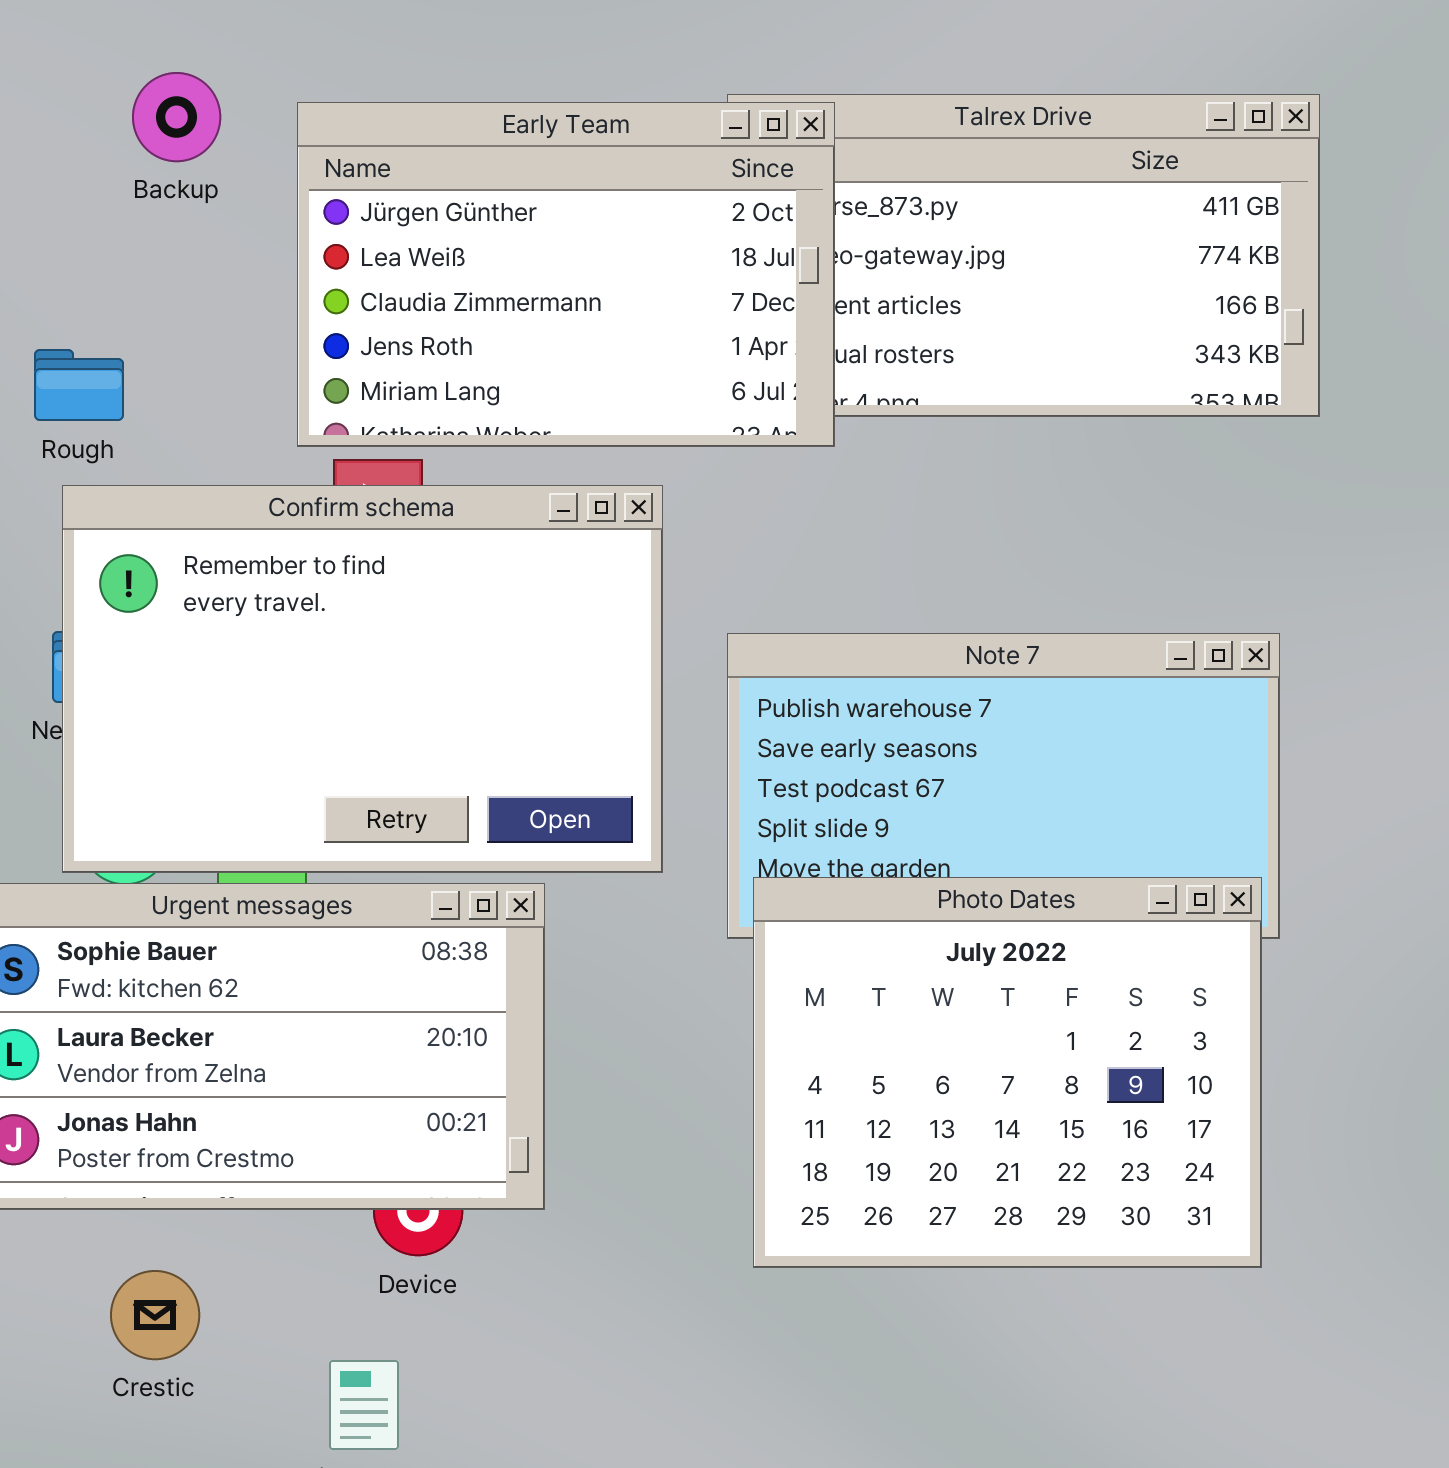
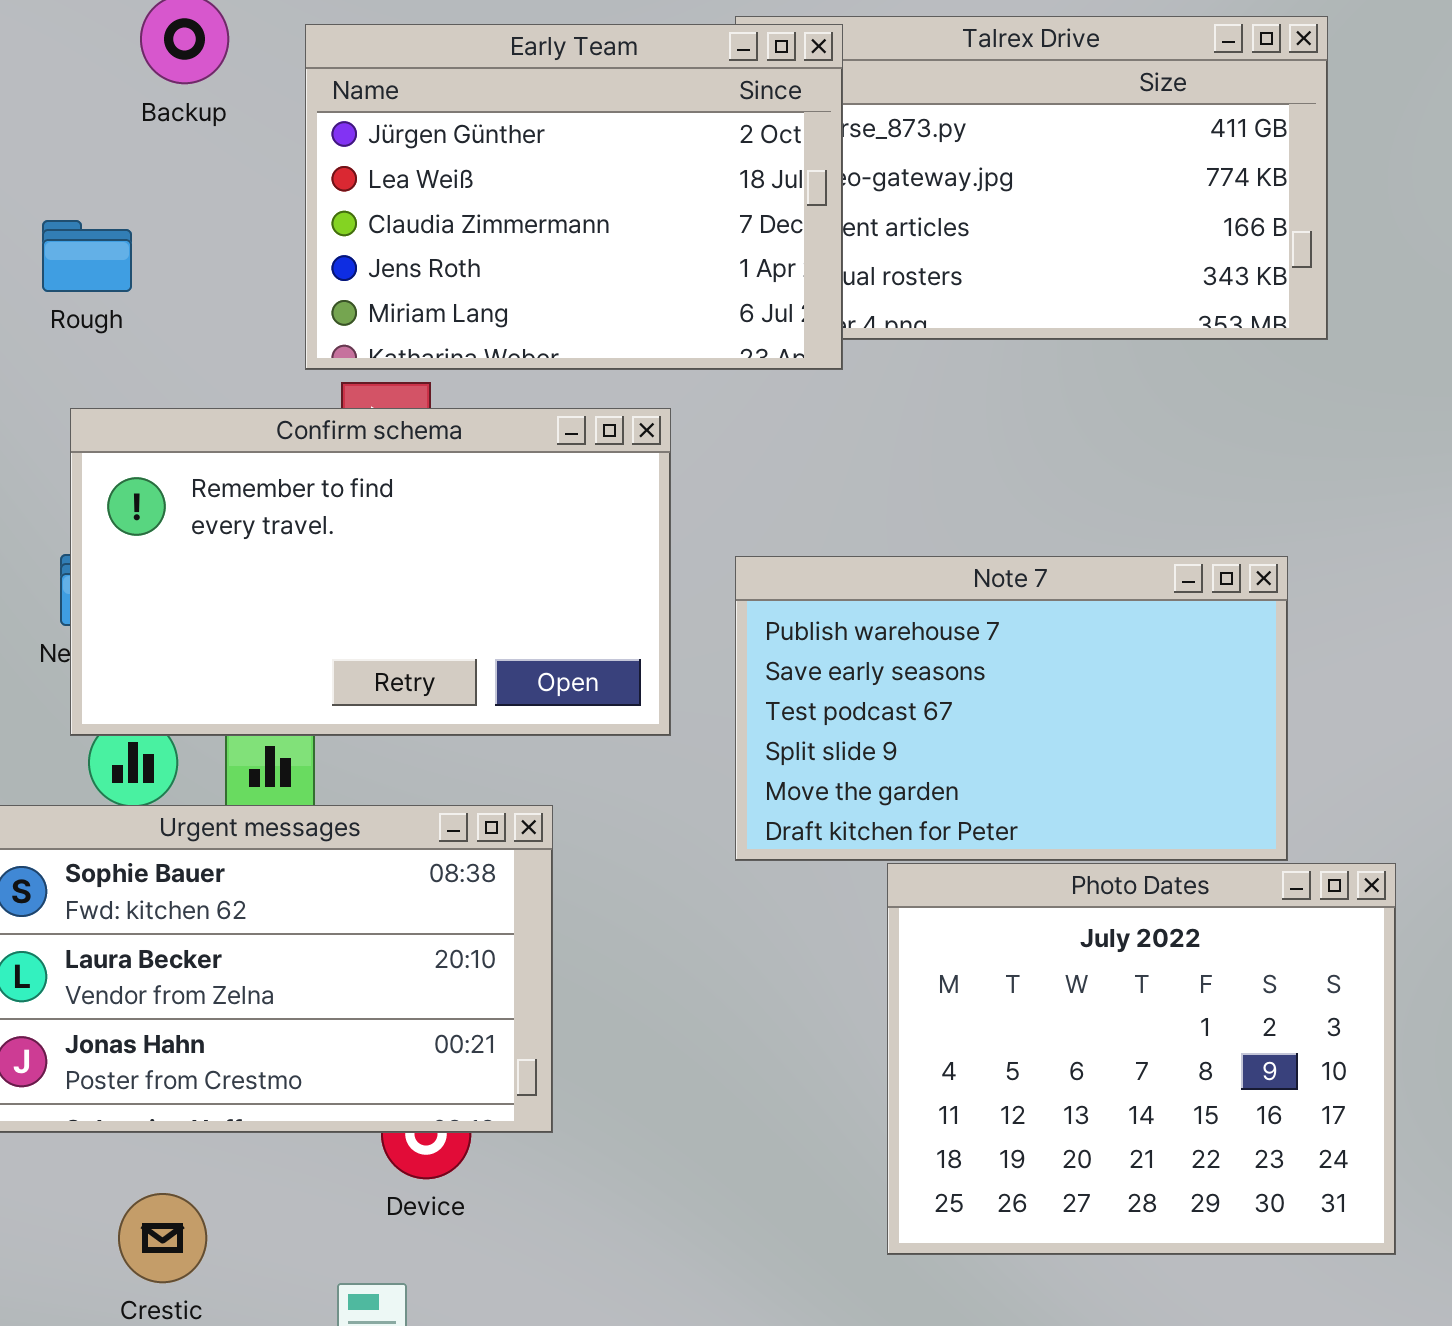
Rough: [34,349,124,421] -> [42,220,132,292], moved
Confirm schema: [62,485,663,873] -> [70,408,671,736], resized
Photo Dates: [753,877,1262,1268] -> [887,863,1396,1255], moved

